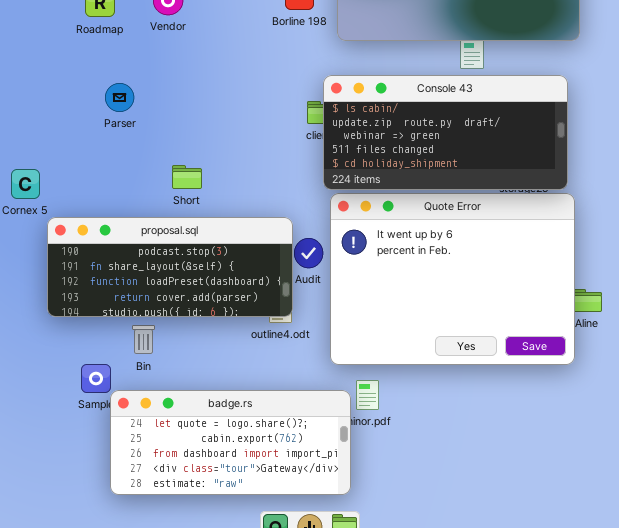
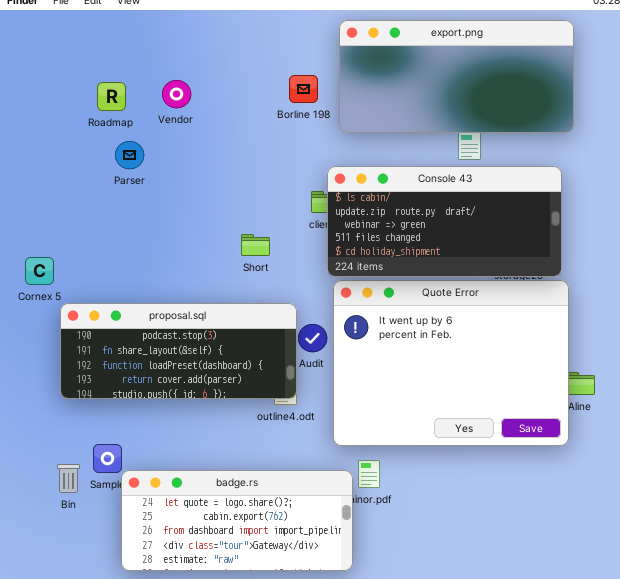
Parser: [105,83,134,112] -> [115,141,144,169], moved
Short: [172,165,202,189] -> [241,234,270,256], moved
Bin: [132,325,155,354] -> [57,464,80,493], moved

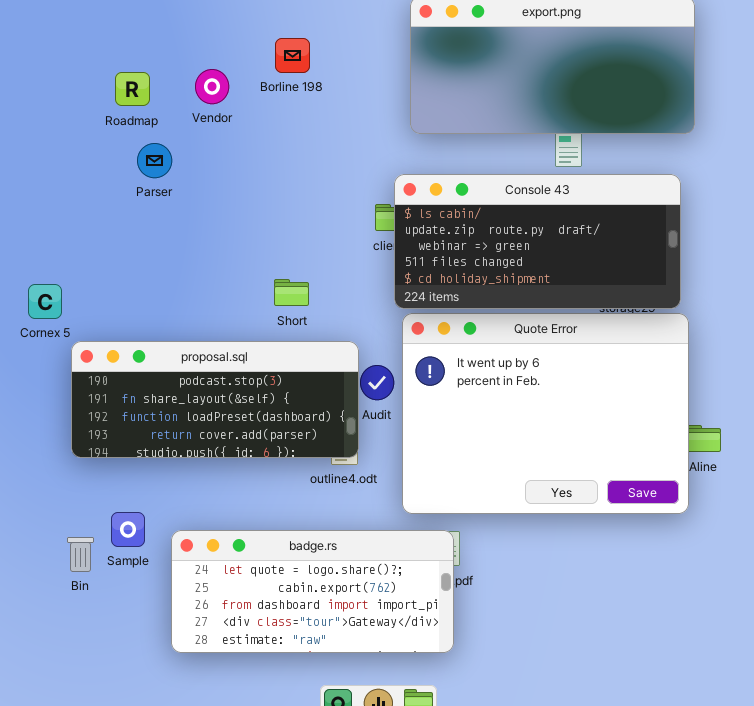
Borline 198: [289,75,318,103] -> [275,38,310,73], moved
Short: [241,234,270,256] -> [274,279,309,306], moved
badge.rs: [121,470,353,571] -> [171,530,454,653], moved

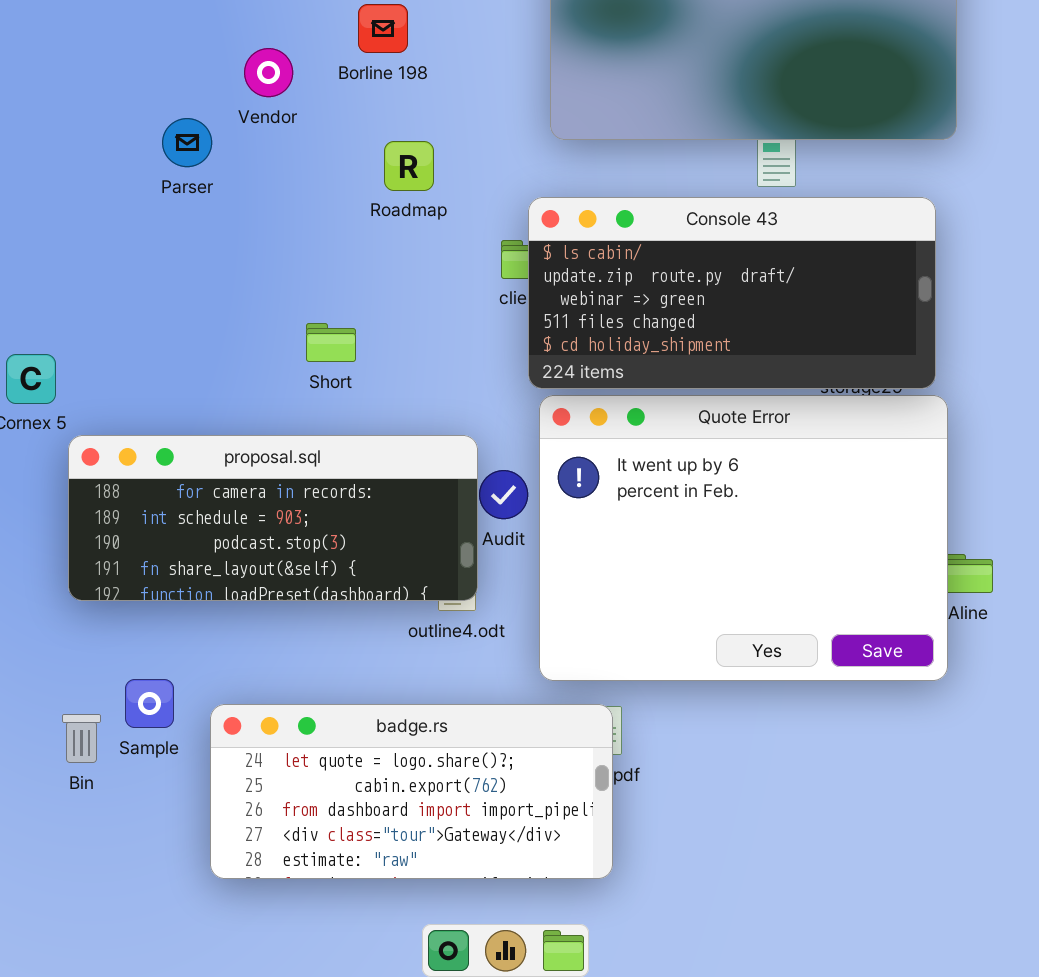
Roadmap: [115,72,150,106] -> [384,141,434,191], moved
Parser: [137,143,172,178] -> [162,118,212,167], moved
Short: [274,279,309,306] -> [306,323,356,362], moved
proposal.sql: [71,341,359,458] -> [68,435,478,601], scrolled up 2 rows

